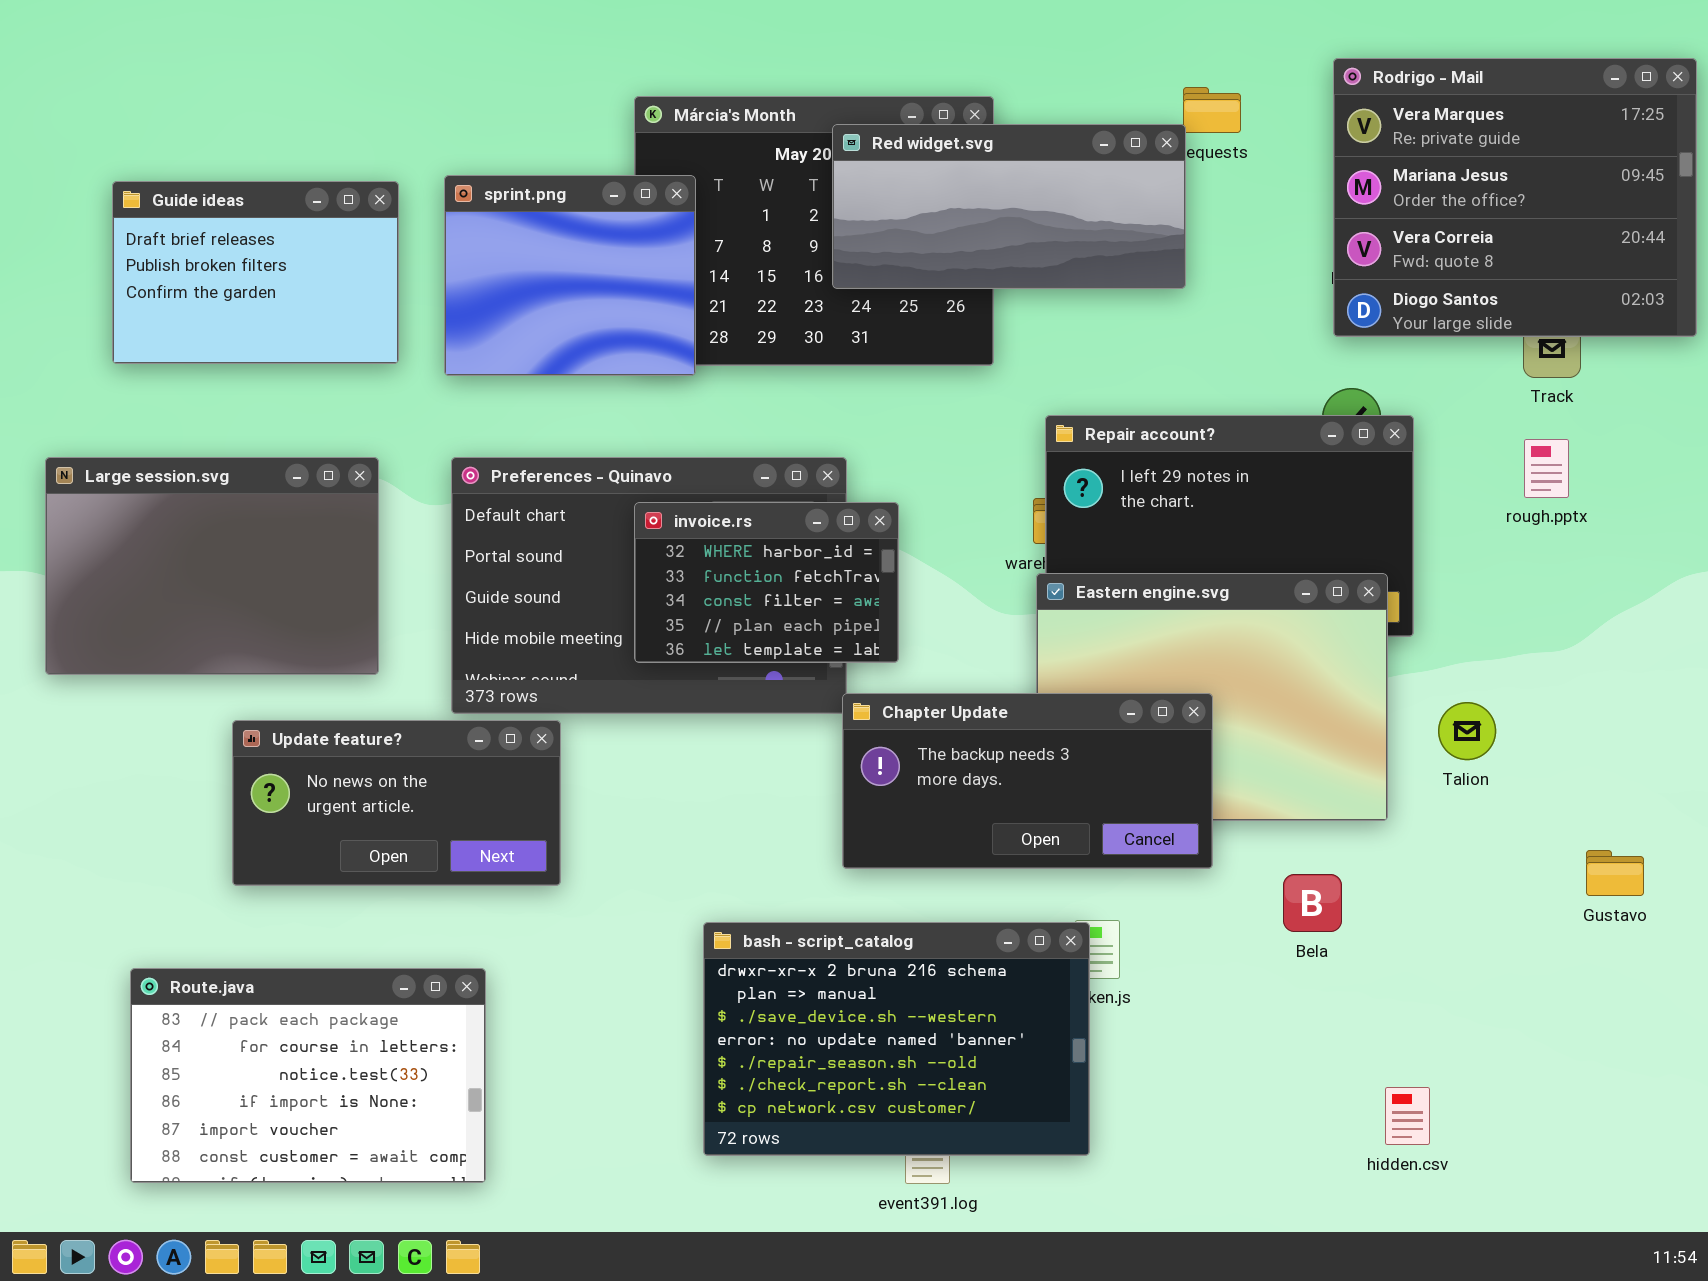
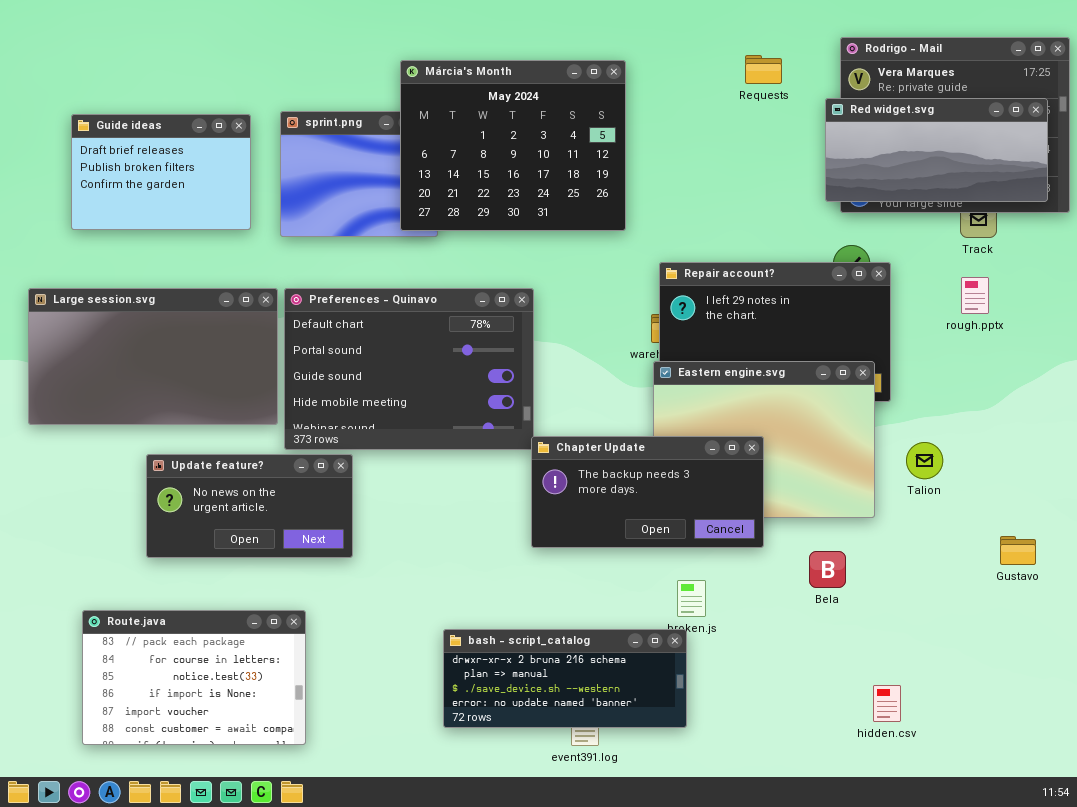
Márcia's Month: [634,96,994,366] -> [400,60,626,231], raised
Red widget.svg: [832,124,1186,289] -> [825,98,1048,202], moved
Large session.svg: [45,457,379,675] -> [28,288,278,425], resized
invoice.rs: [634,502,899,663] -> none, closed
bash - script_catalog: [703,922,1090,1156] -> [443,629,687,728], resized

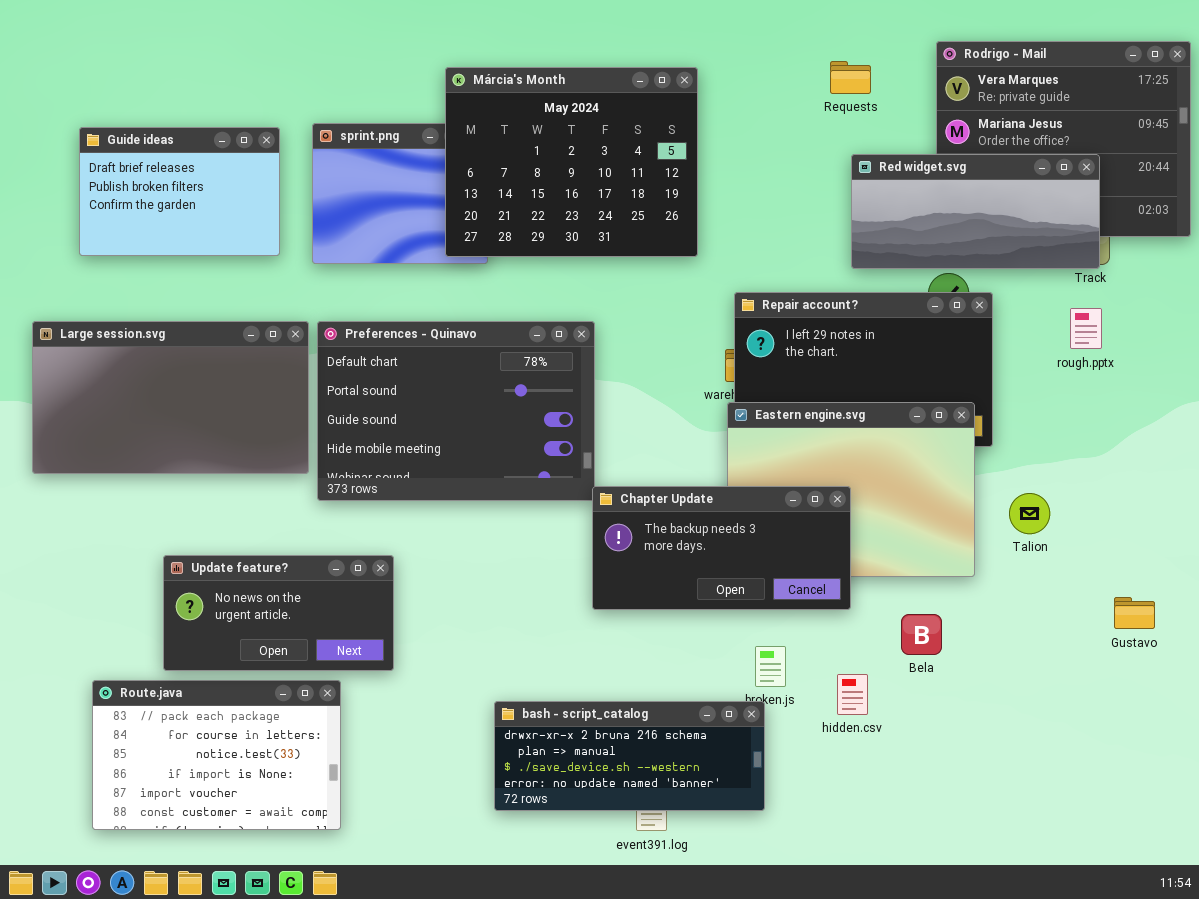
Red widget.svg: [825,98,1048,202] -> [851,154,1100,269], moved
Update feature?: [146,454,353,558] -> [163,555,394,671], moved
hidden.csv: [873,685,901,722] -> [837,674,868,715], moved

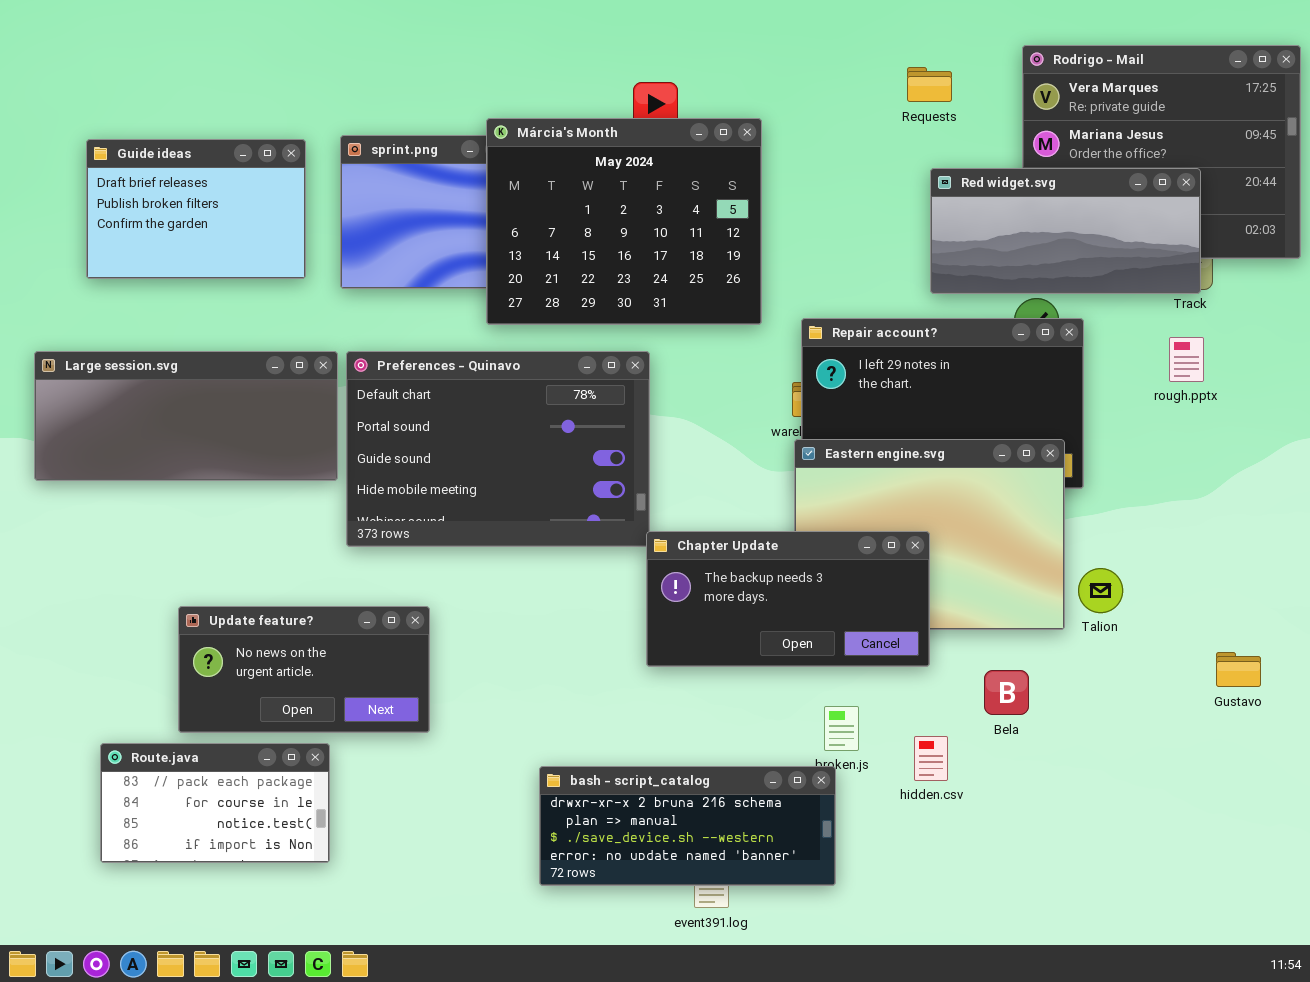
Márcia's Month: [445,67,698,257] -> [486,118,762,325], moved
Large session.svg: [32,321,309,474] -> [34,351,338,481], resized
Talion: [1009,493,1050,534] -> [1078,568,1123,613], moved
Route.java: [92,680,341,830] -> [100,743,330,863], resized

